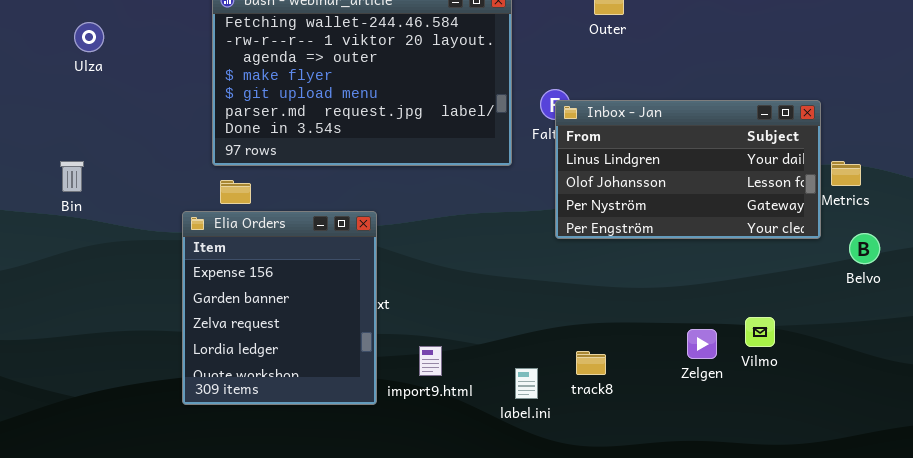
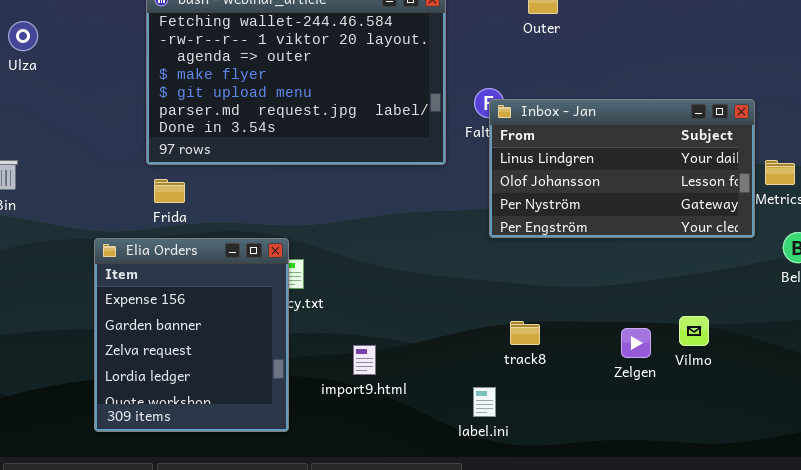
Elia Orders: [182,211,377,405] -> [94,238,289,432], moved
track8: [576,351,606,375] -> [510,321,540,345], moved
label.ini: [515,368,538,399] -> [473,387,496,417], moved

